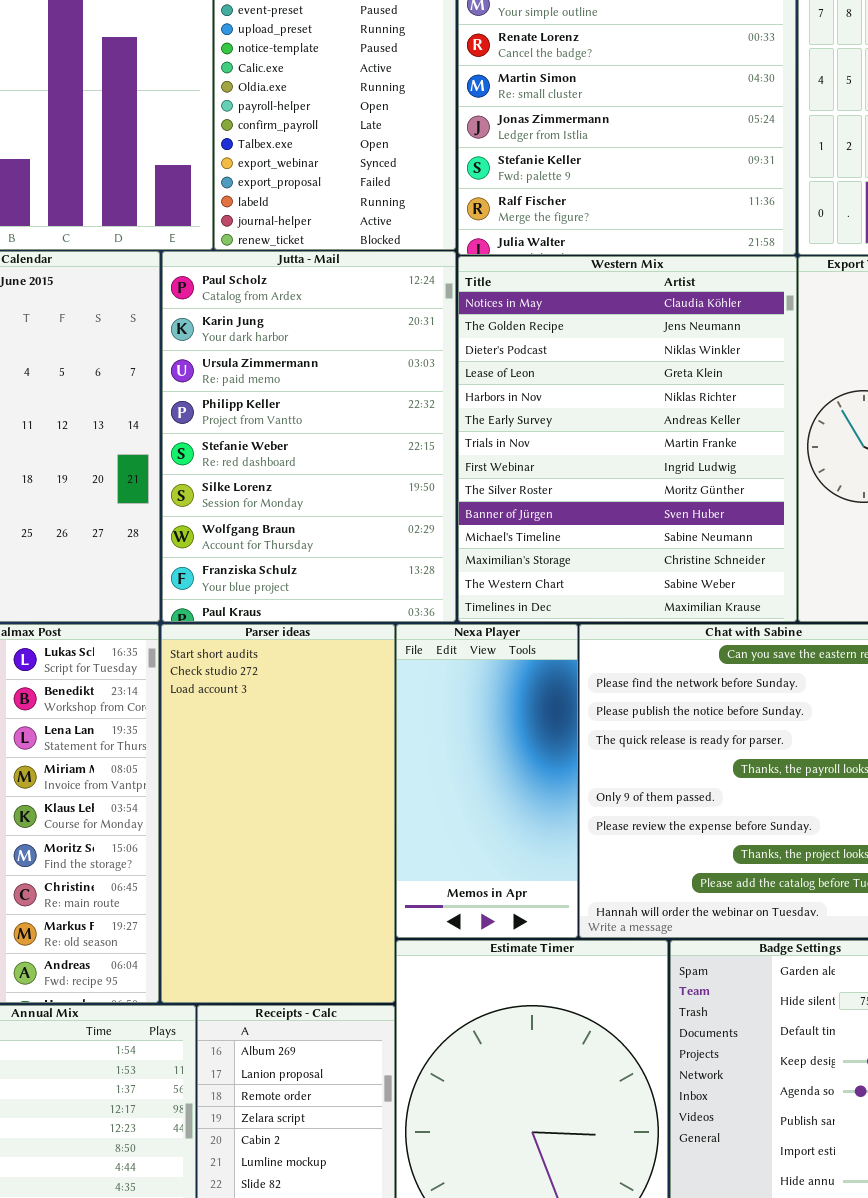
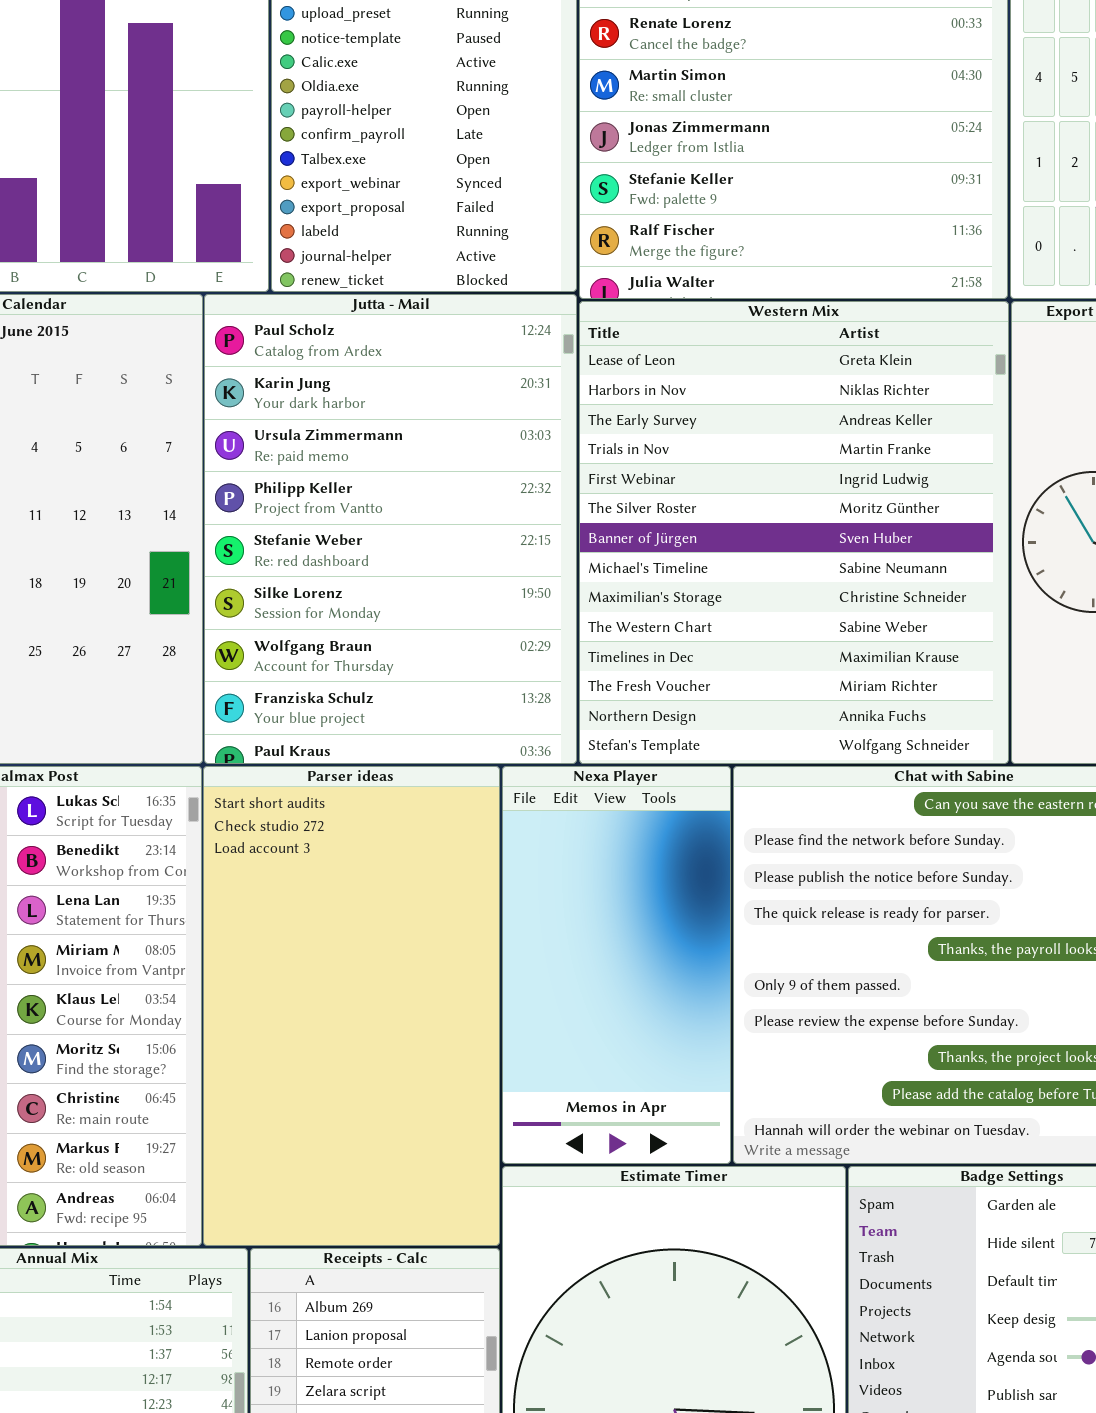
Western Mix: [458,256,797,622] -> [579,301,1009,764], scrolled down 3 rows

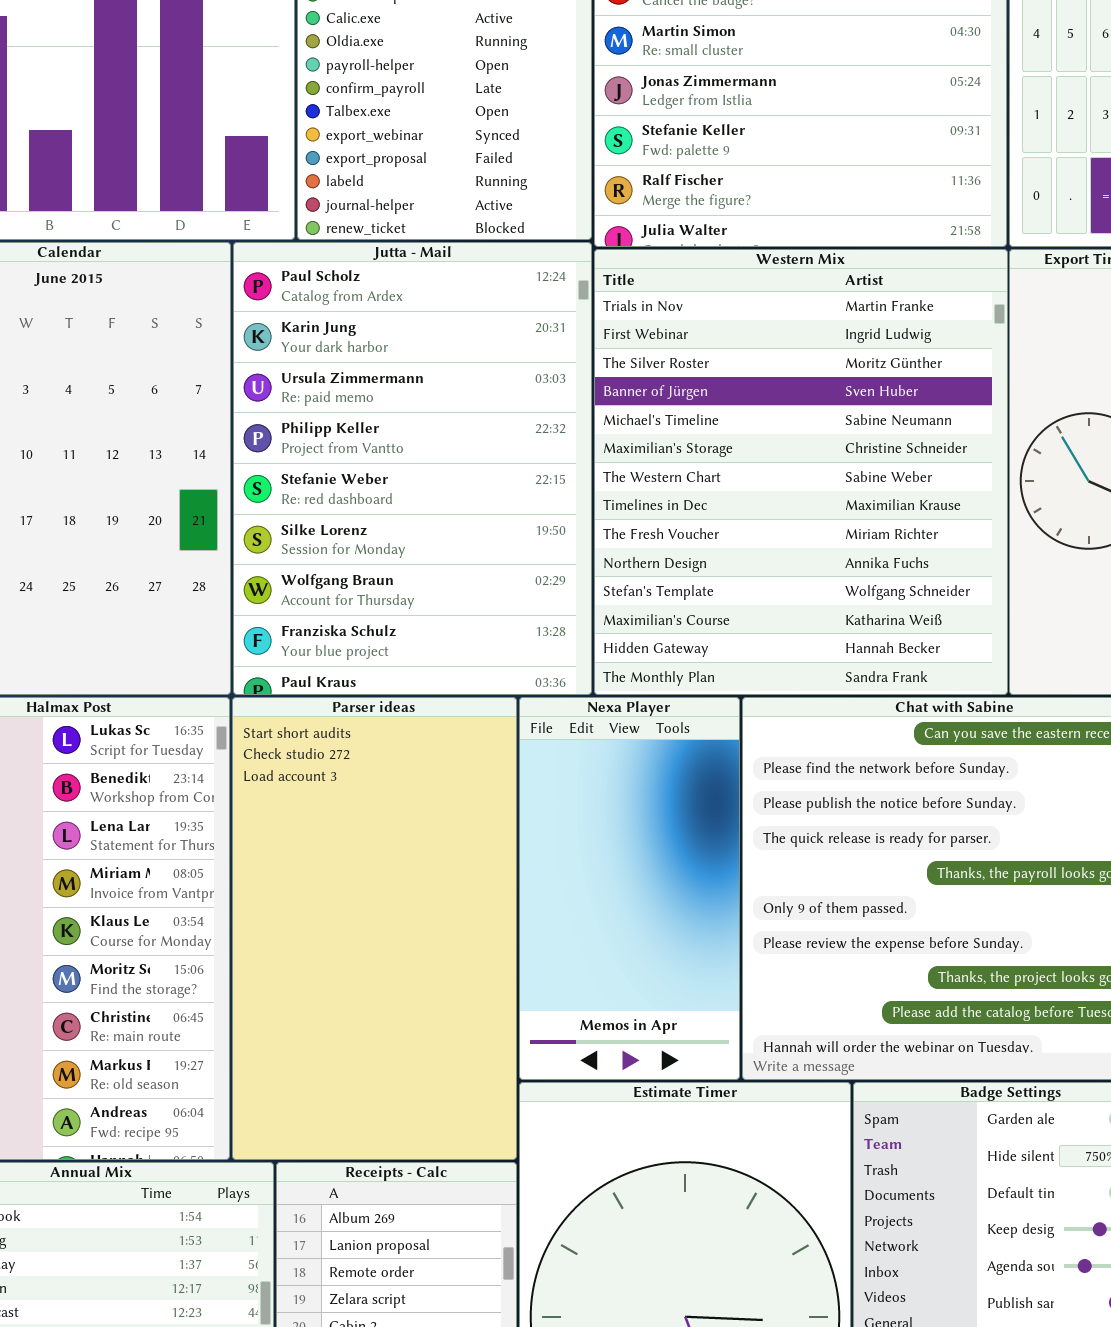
Western Mix: [579,301,1009,764] -> [594,249,1008,695], scrolled down 3 rows

